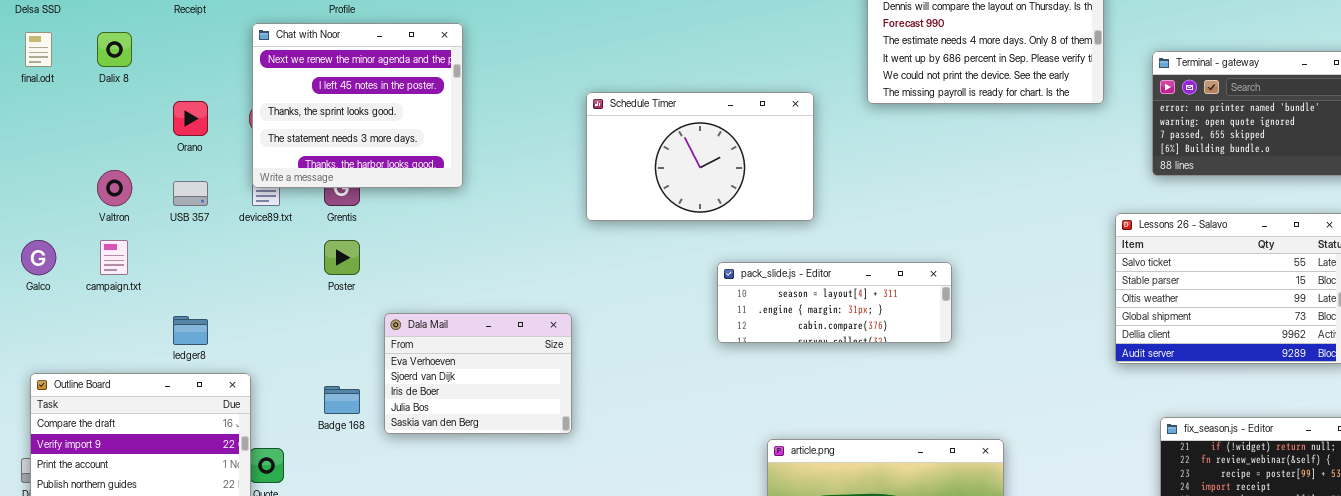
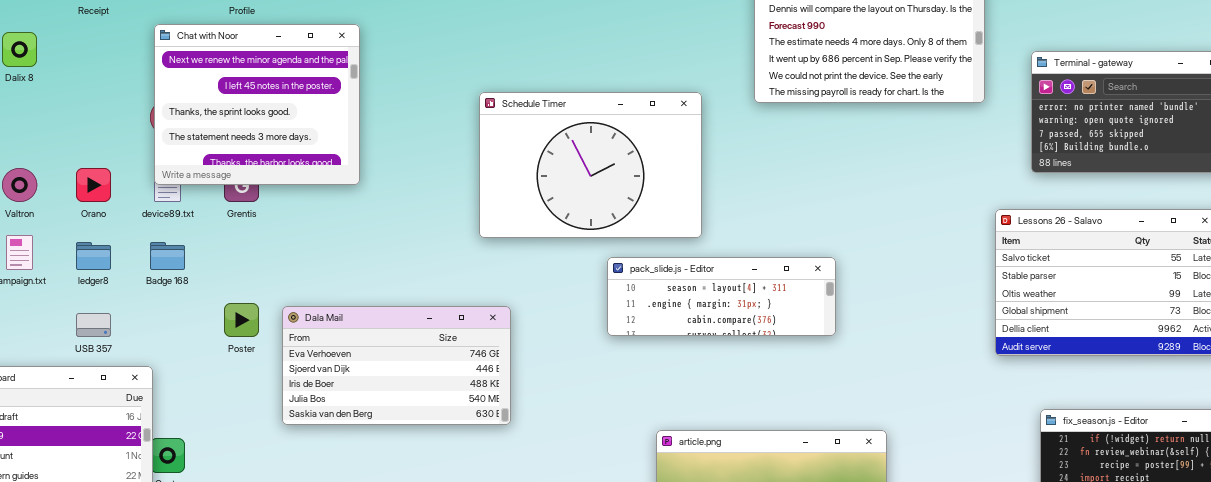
Schedule Timer: [586,92,814,221] -> [479,92,702,238], resized
Orano: [173,101,208,136] -> [76,168,111,202], moved
USB 357: [173,181,208,206] -> [76,313,111,337], moved
Poster: [324,240,360,275] -> [224,303,259,337], moved
Dala Mail: [384,313,572,434] -> [282,306,511,425], resized
ledger8: [173,316,208,345] -> [76,242,111,270], moved
Badge 168: [324,386,360,414] -> [150,242,185,270], moved

